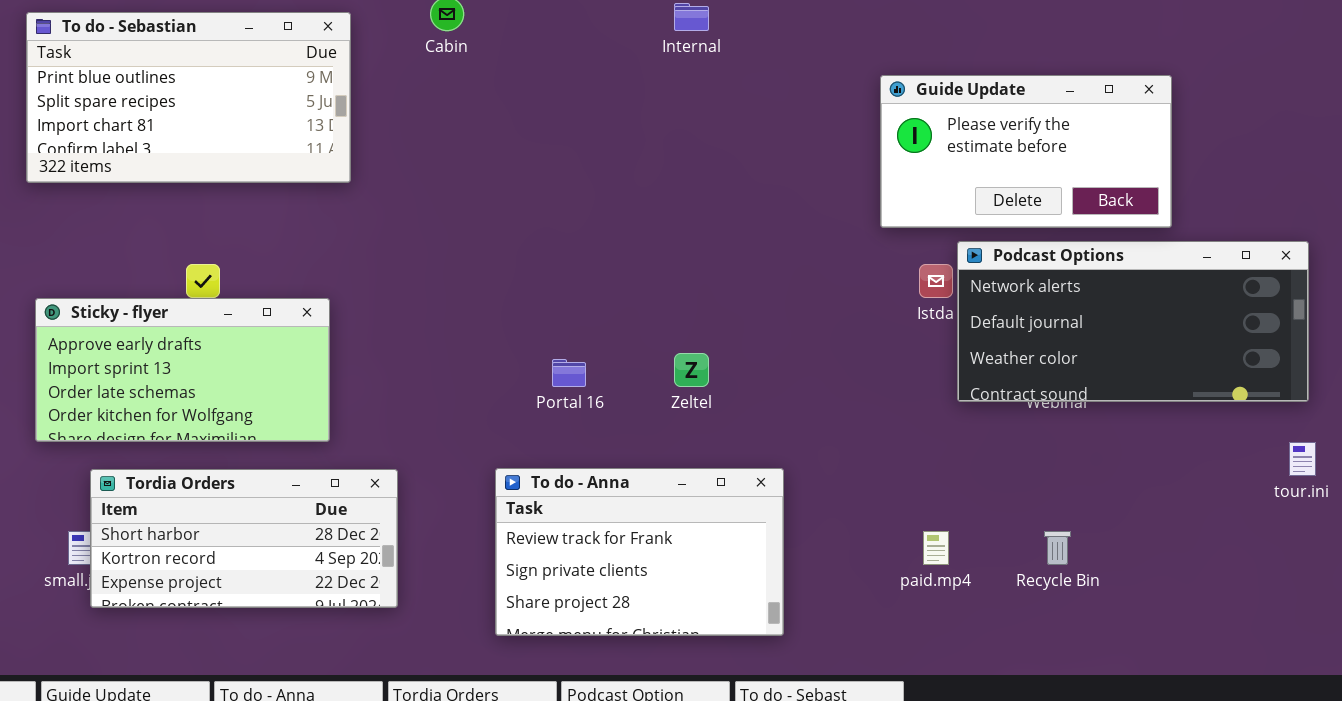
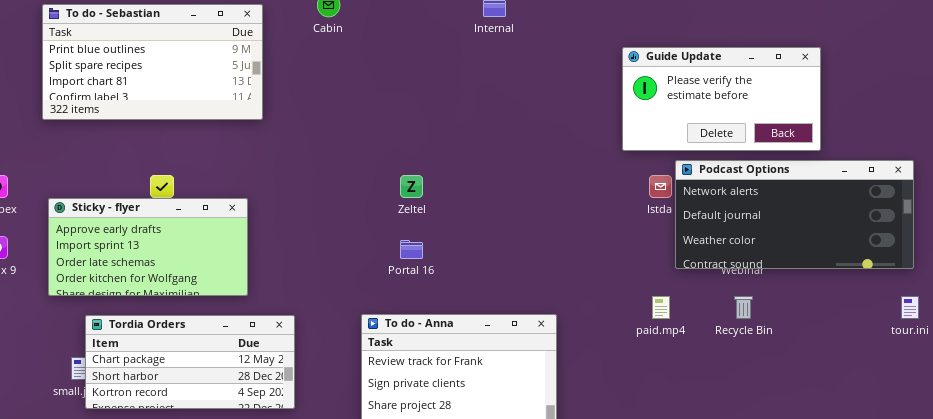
Zeltel: [674,353,709,387] -> [400,175,423,198], moved
Tordia Orders: [90,469,398,608] -> [85,315,295,409], scrolled up 1 row
paid.mp4: [923,531,949,565] -> [652,296,670,319], moved
Recycle Bin: [1044,531,1071,565] -> [734,296,753,319], moved

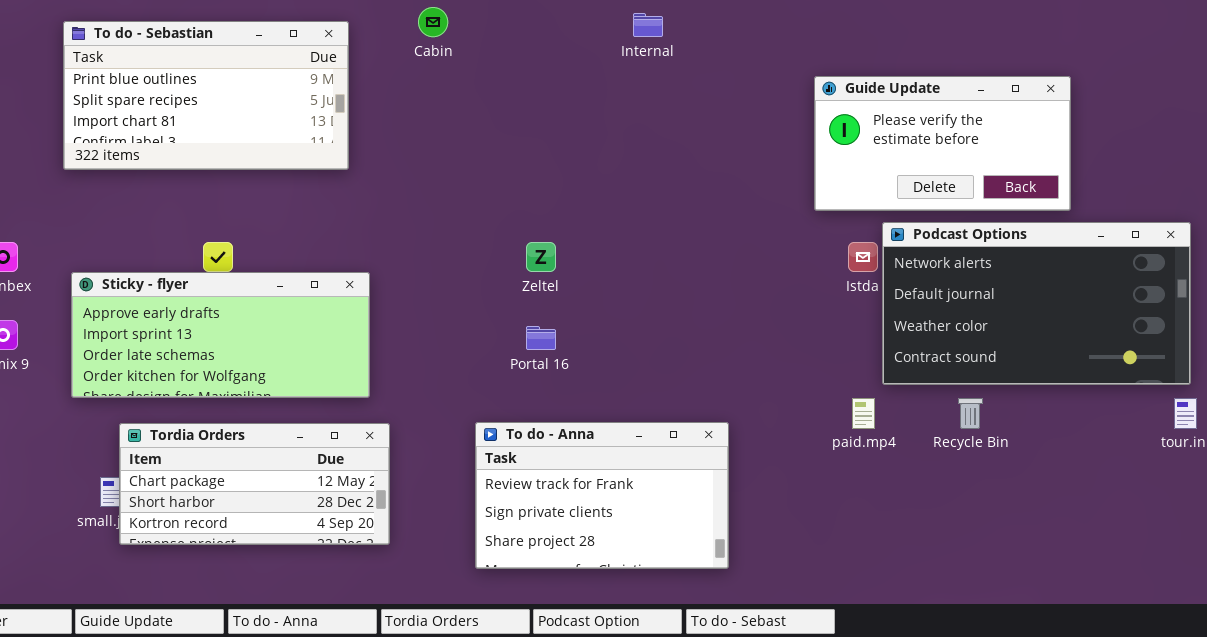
Podcast Options: [675,160,914,269] -> [882,222,1191,385], resized
Sticky - flyer: [48,198,248,296] -> [71,272,370,398], resized

